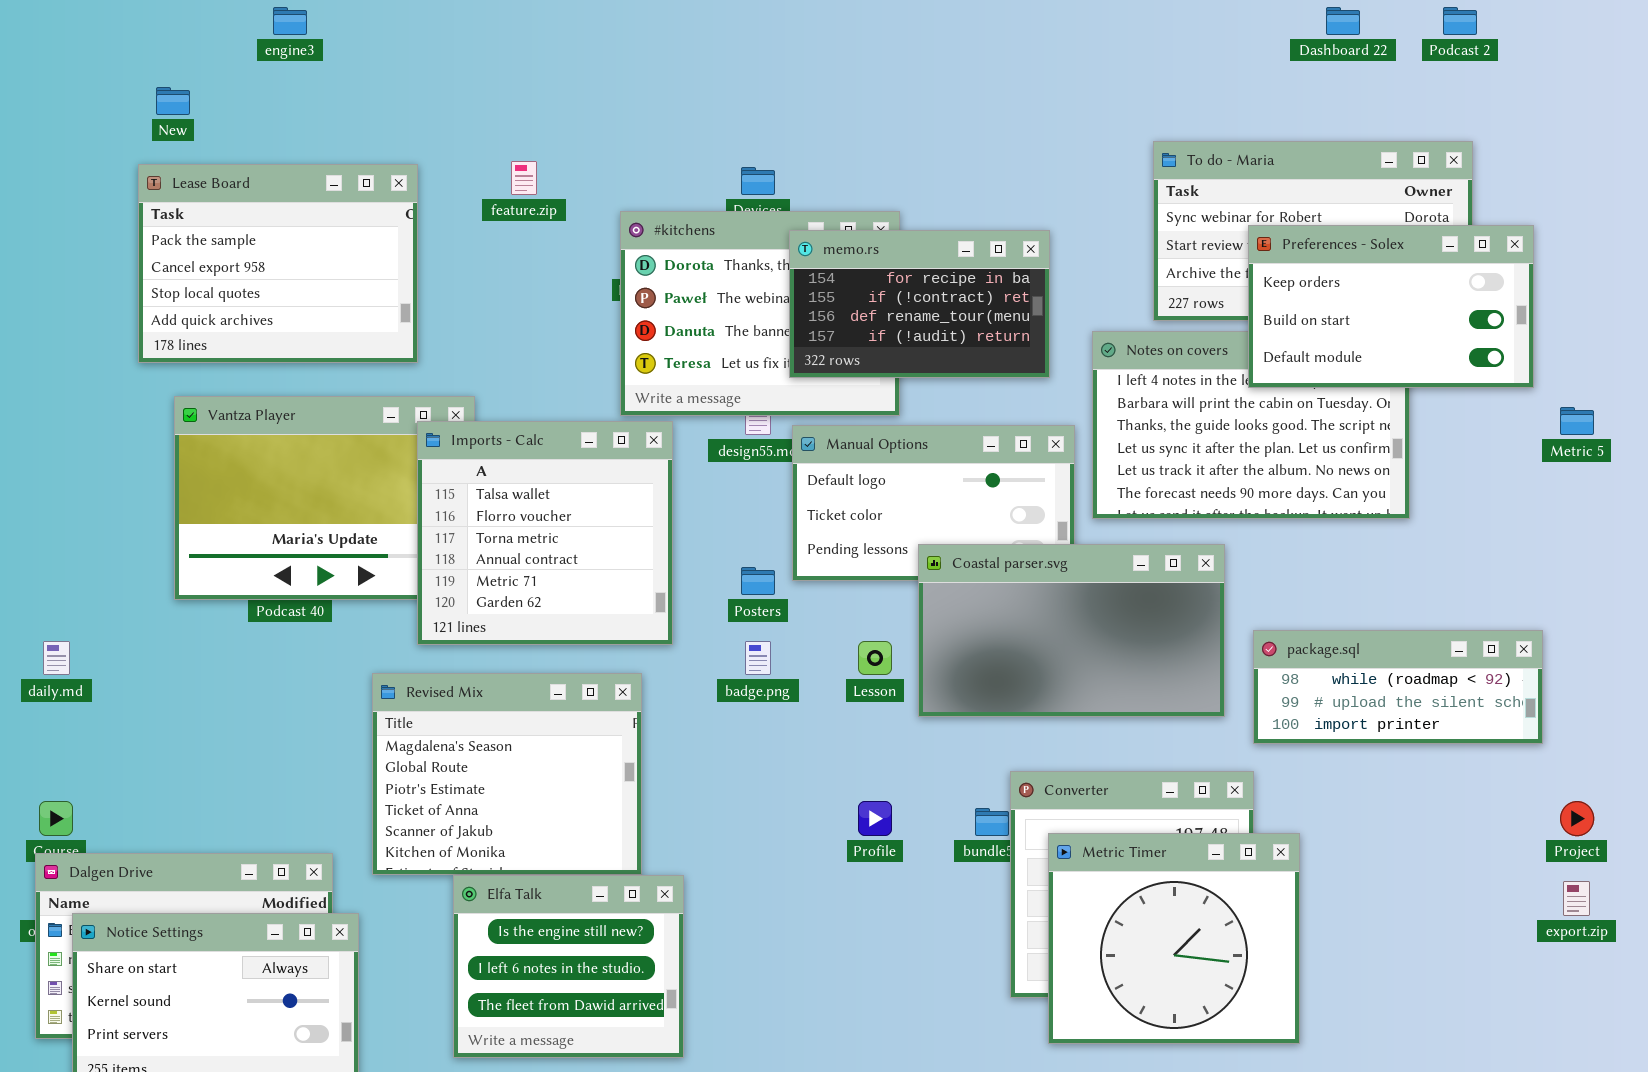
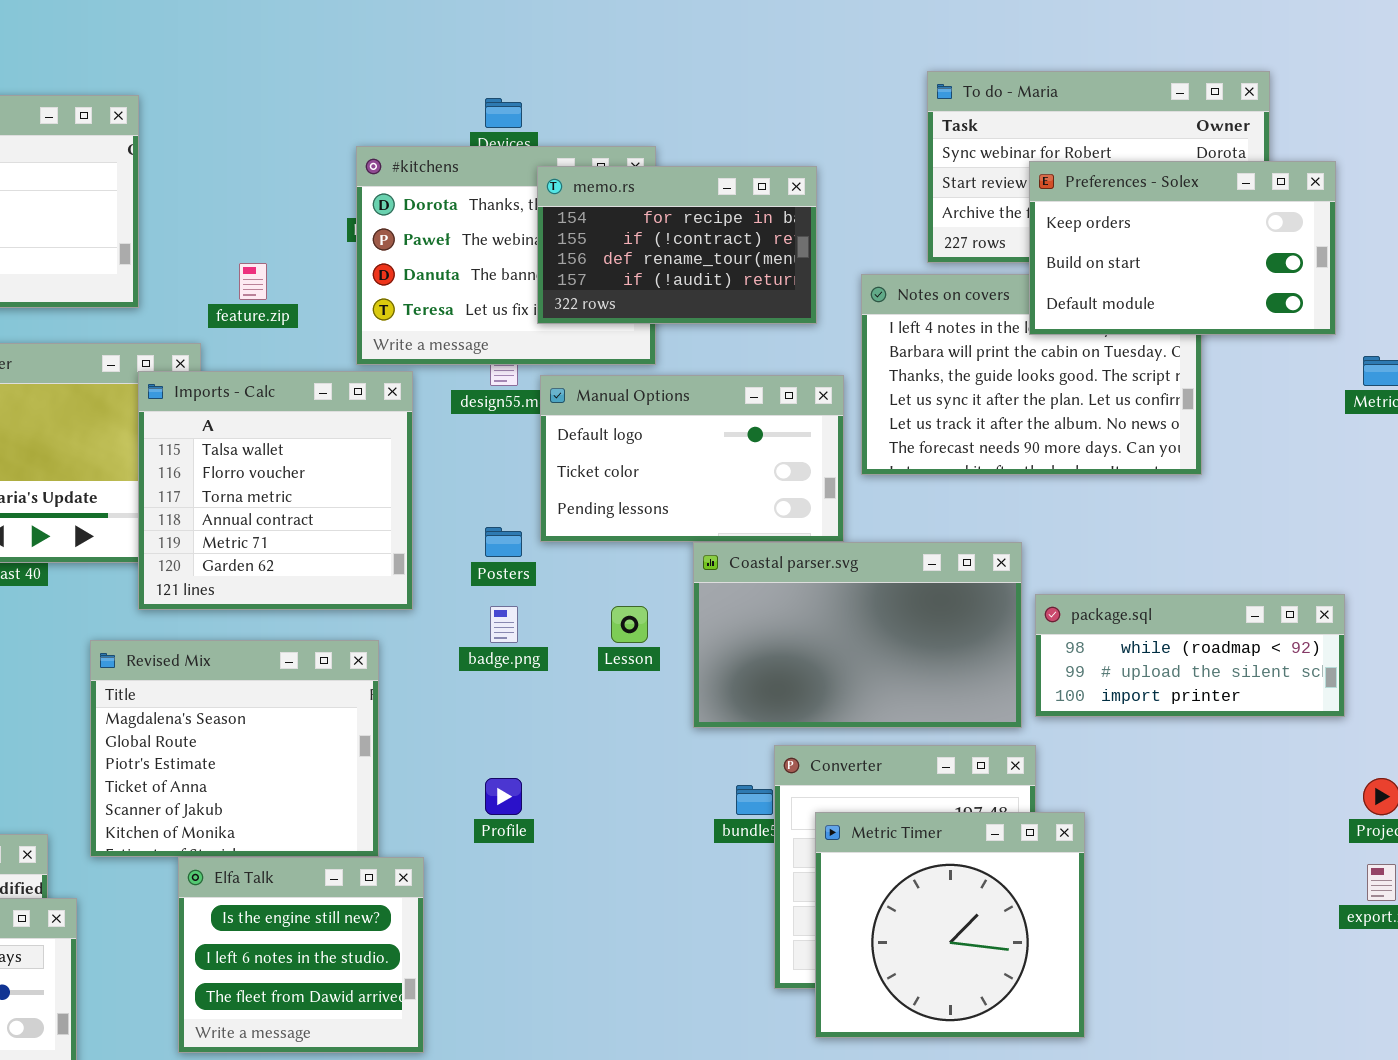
feature.zip: [511,161,537,195] -> [239,263,267,300], moved
Coastal parser.svg: [918,544,1225,717] -> [693,542,1022,728], moved
Profile: [858,801,892,836] -> [485,778,522,815], moved

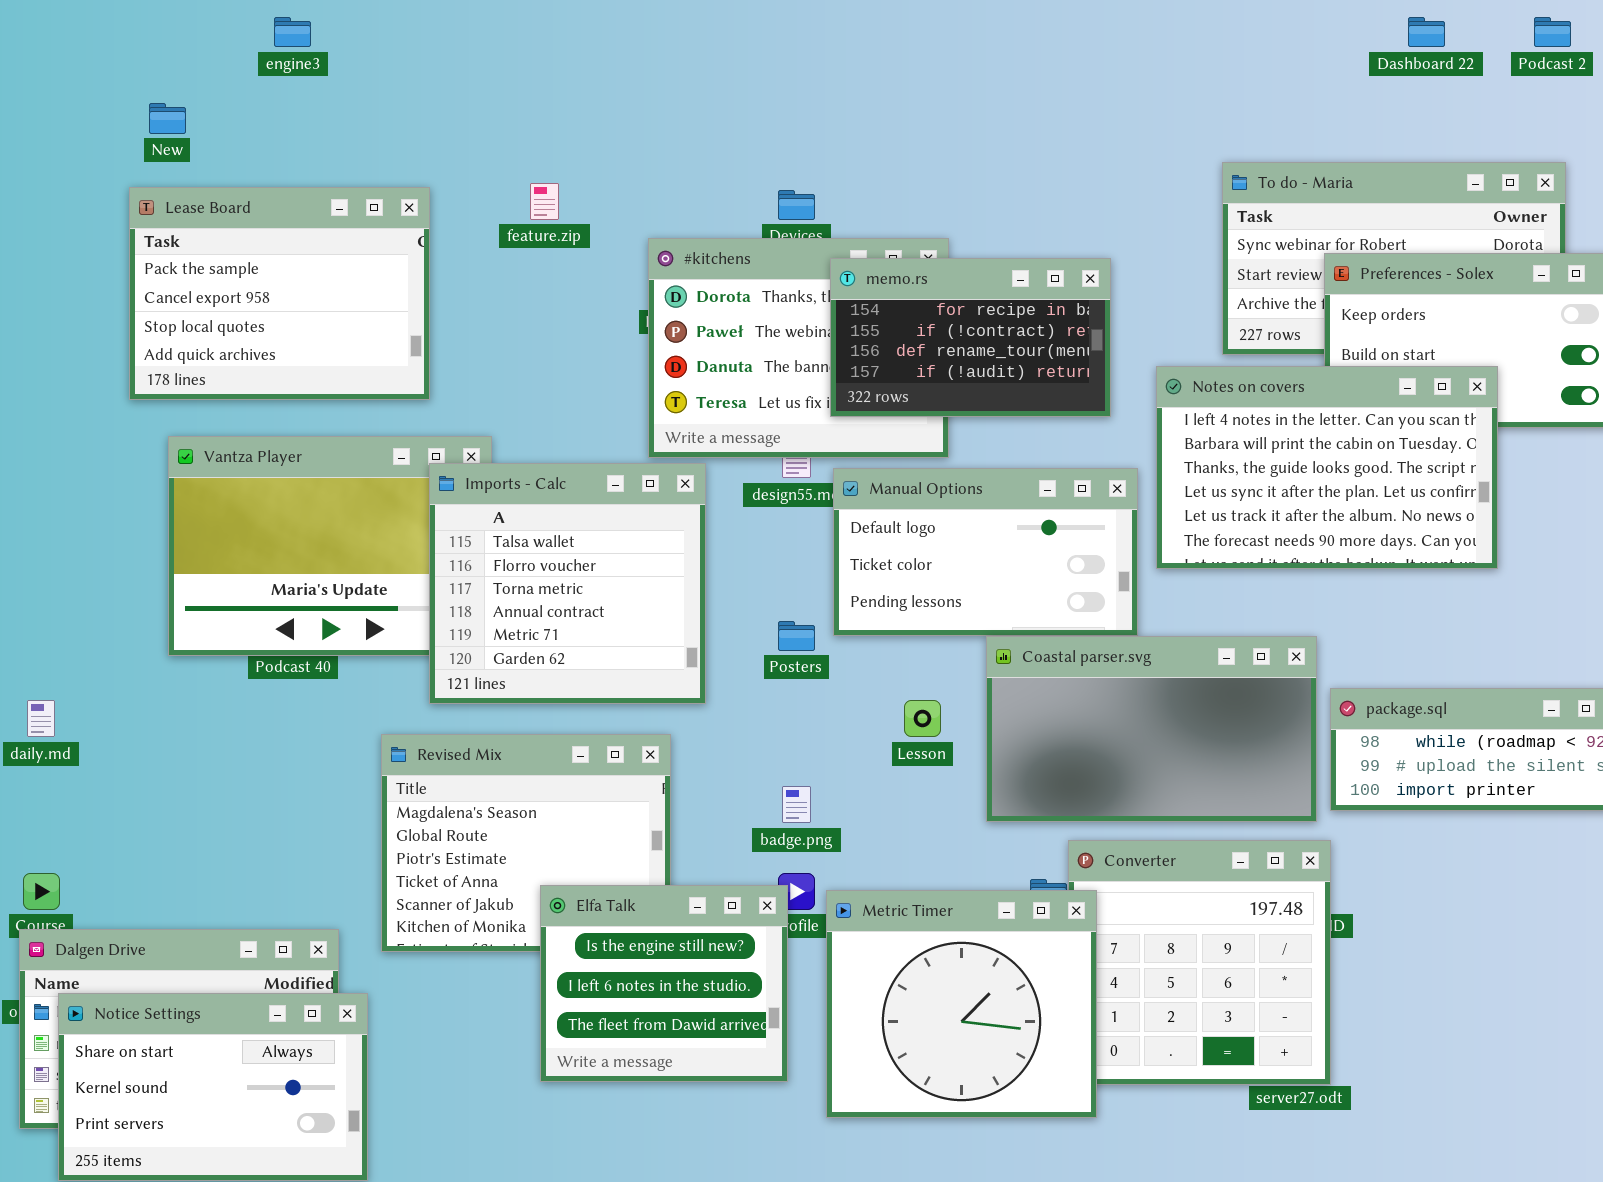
feature.zip: [239,263,267,300] -> [530,183,559,220], moved
Notes on covers: [861,274,1202,475] -> [1156,366,1498,569], raised
badge.png: [490,606,518,643] -> [782,786,811,823], moved
Metric Timer: [815,812,1085,1038] -> [826,890,1097,1118], moved
Elfa Talk: [178,857,424,1053] -> [540,885,788,1082], moved

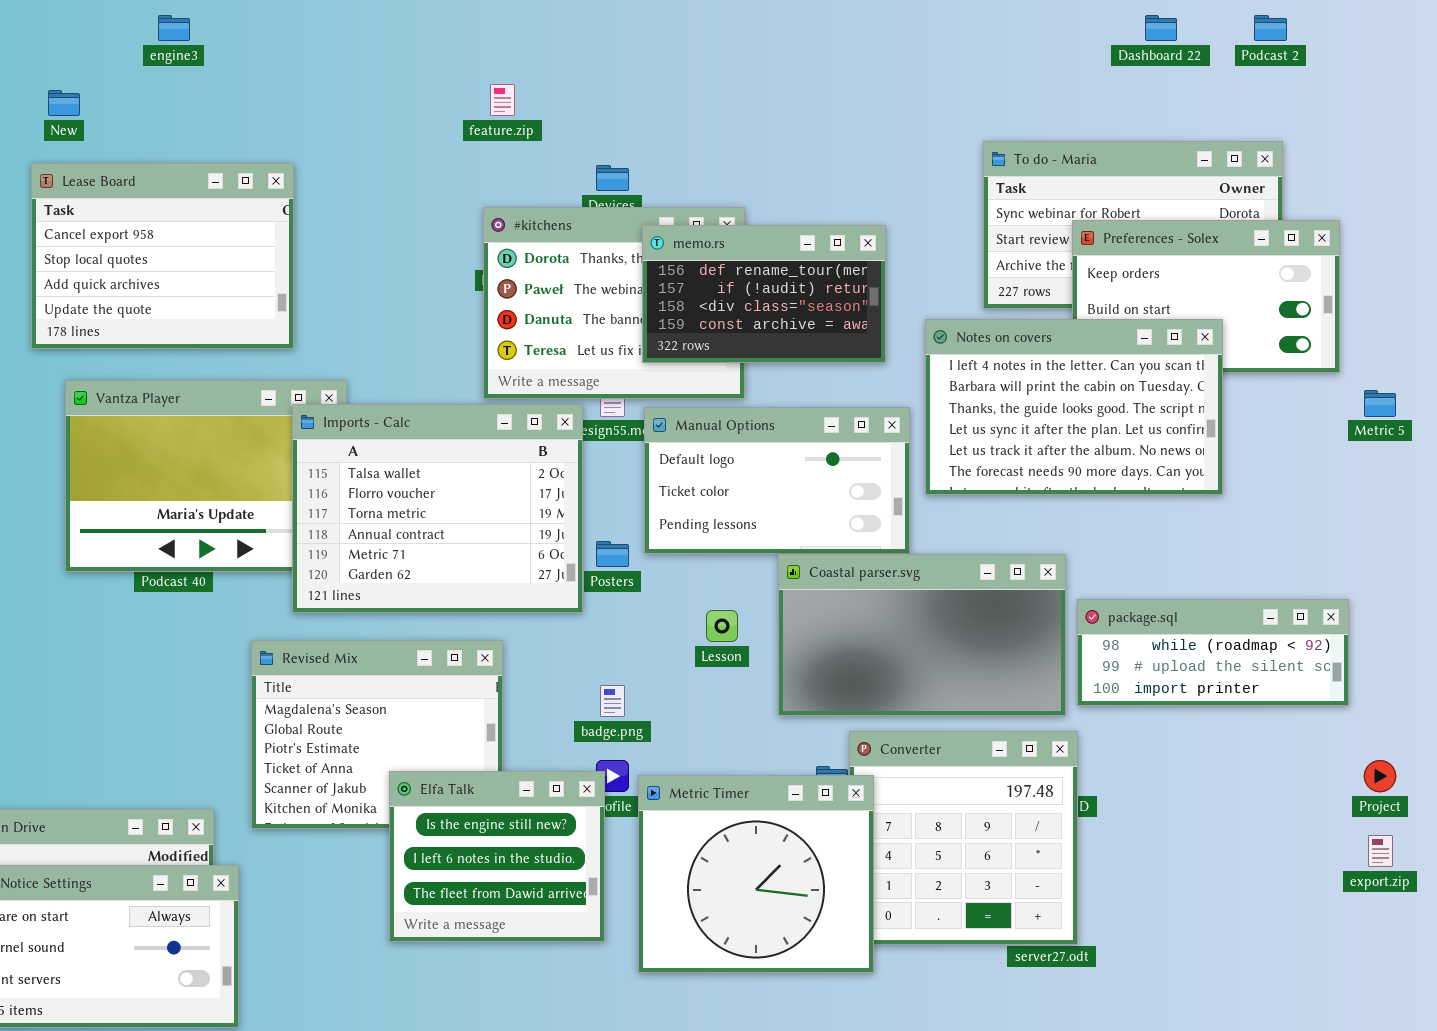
feature.zip: [530,183,559,220] -> [490,84,515,116], moved
Lease Board: [129,187,430,400] -> [31,163,294,349], scrolled down 1 row
memo.rs: [830,258,1111,417] -> [642,225,886,363], scrolled down 2 rows
Imports - Calc: [429,463,706,704] -> [292,404,583,613], resized

